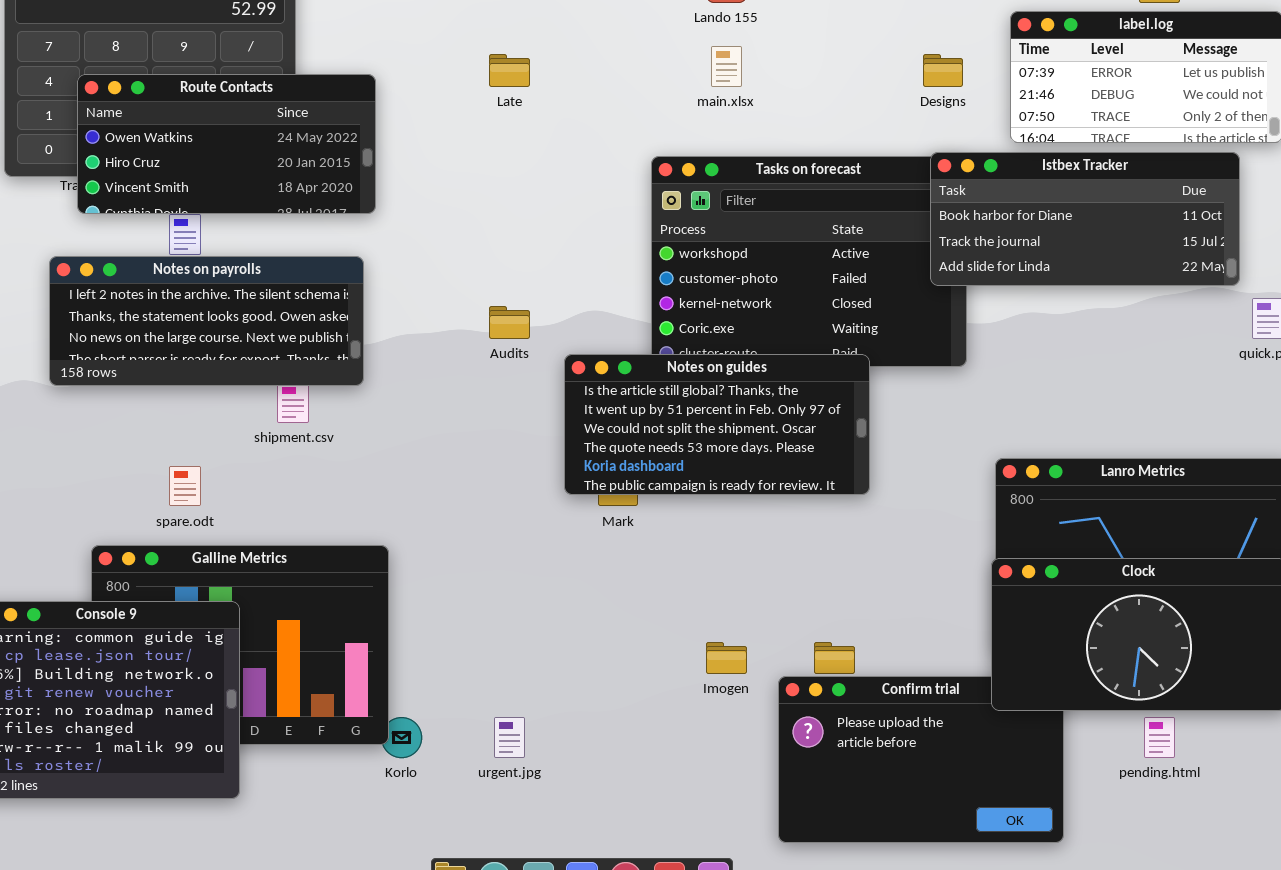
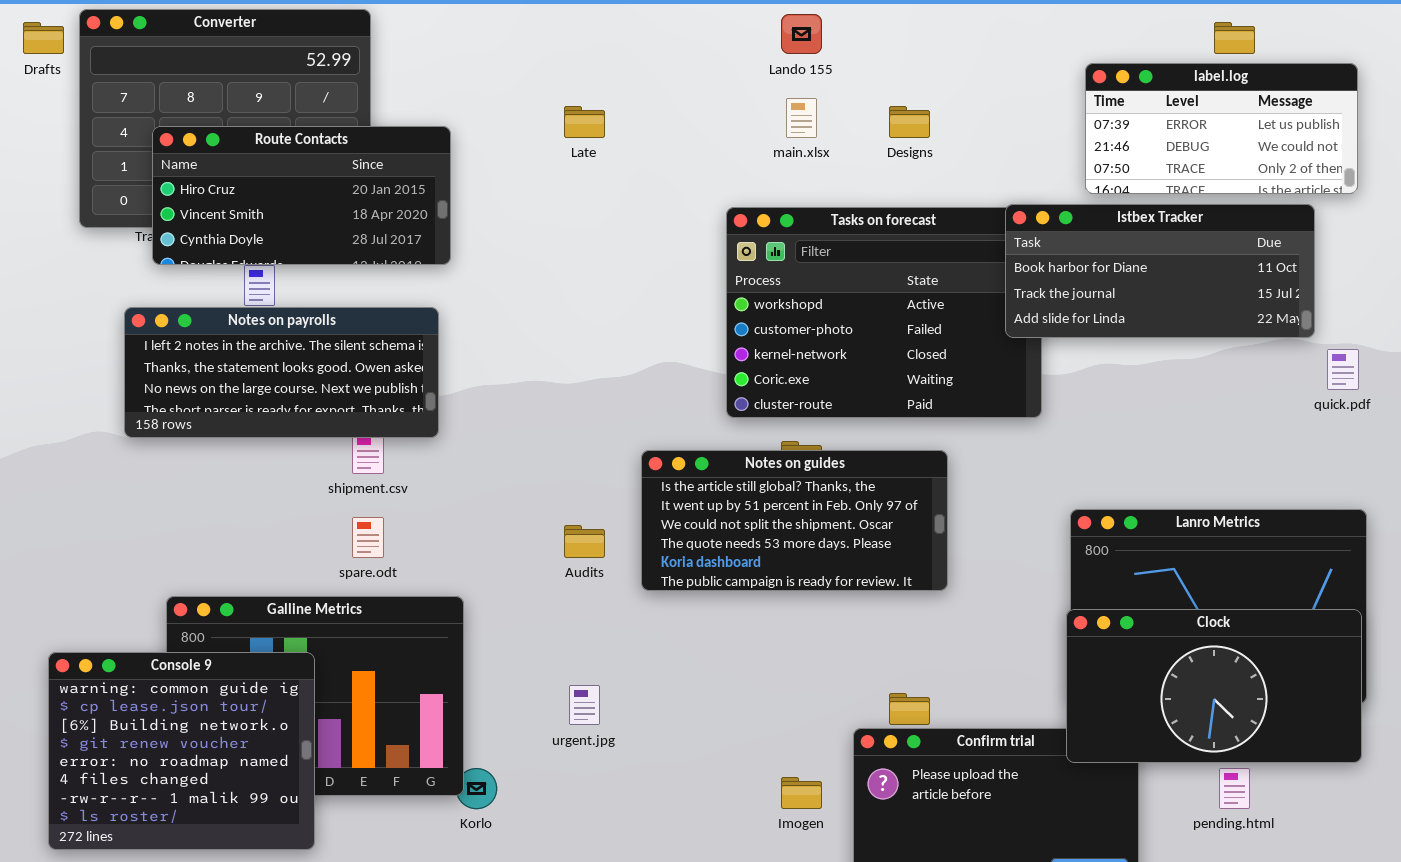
Designs: [923,54,963,87] -> [889,106,930,138], moved
Route Contacts: [77,74,376,214] -> [152,126,451,265], scrolled down 1 row
Audits: [489,306,530,339] -> [564,525,605,558], moved
Notes on guides: [564,354,870,495] -> [641,450,948,591], moved
spare.odt: [169,466,201,506] -> [352,517,384,558], moved
Imogen: [706,642,747,674] -> [781,777,822,809], moved
urgent.jpg: [494,717,525,758] -> [569,685,600,725], moved

